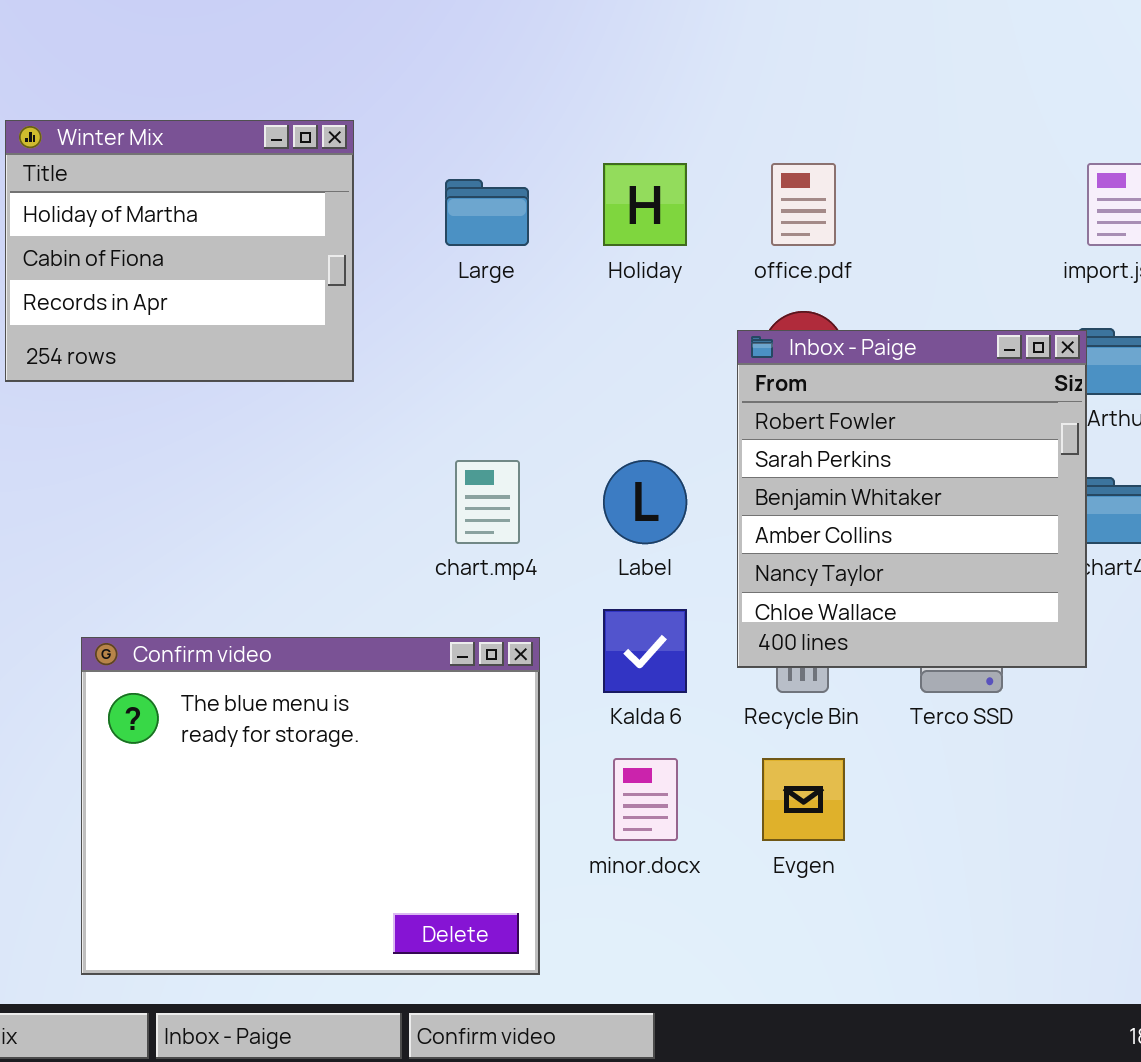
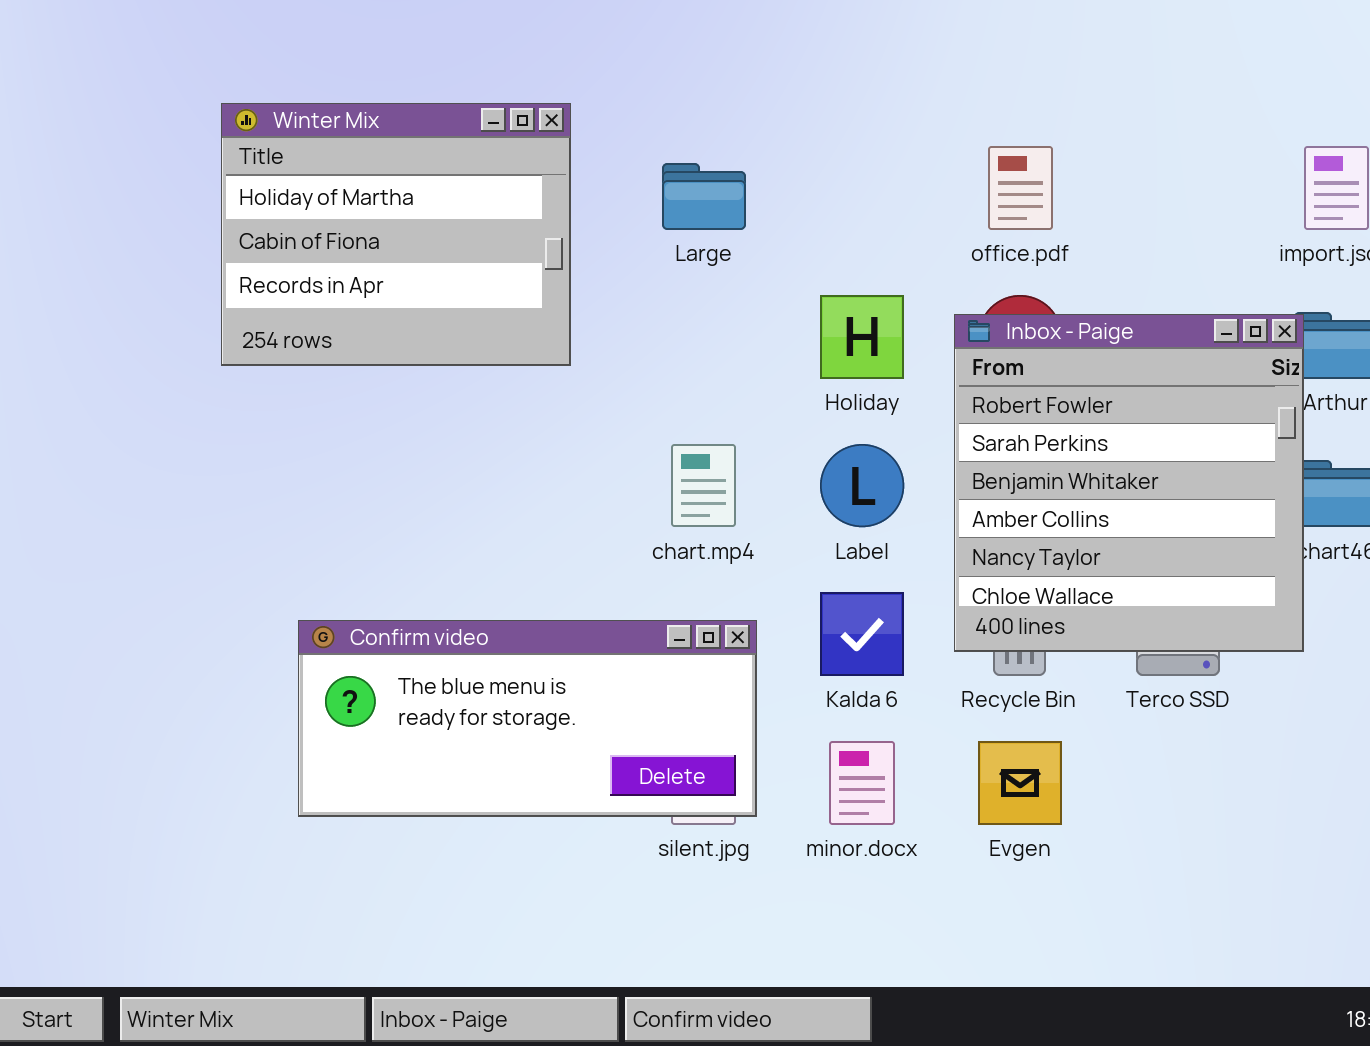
Holiday: [603,163,687,246] -> [820,295,904,379], moved
Confirm video: [81,637,540,975] -> [298,620,757,817], resized

